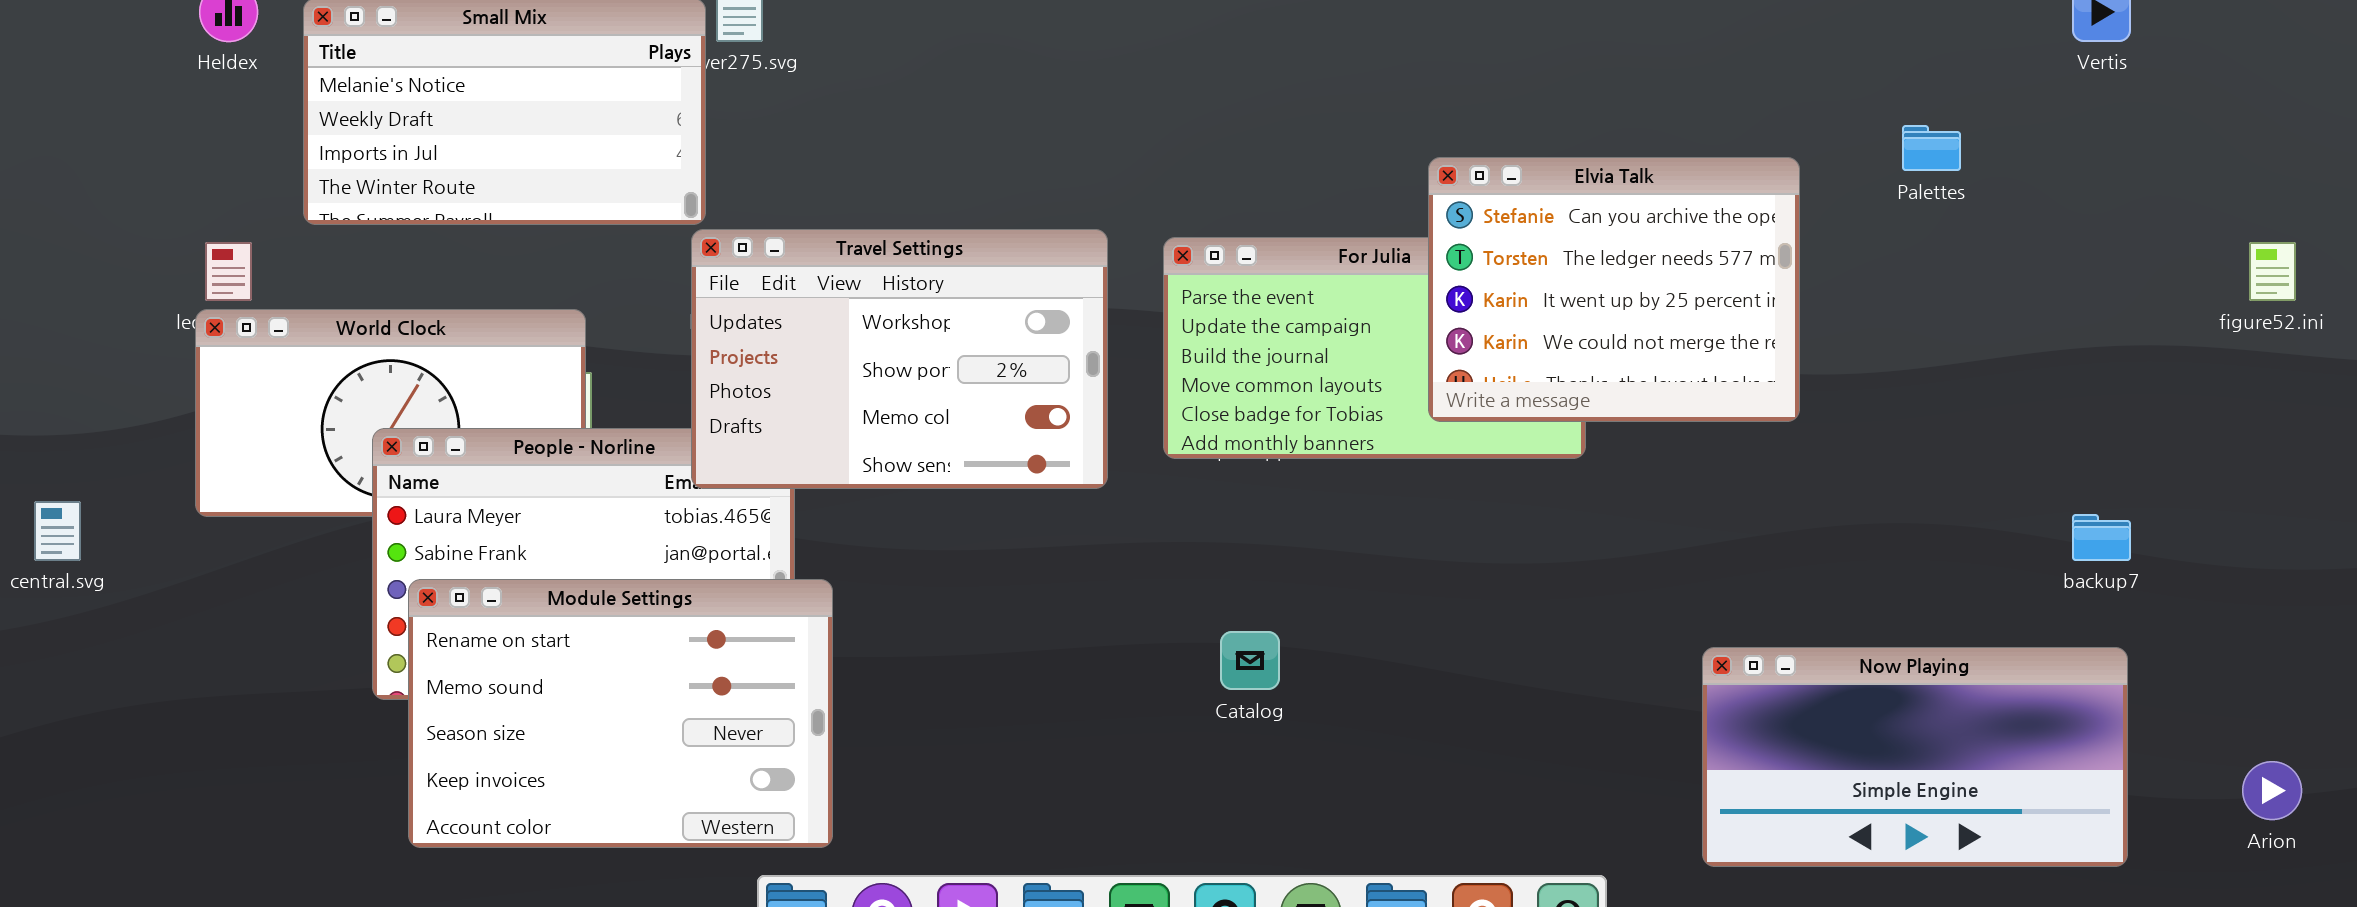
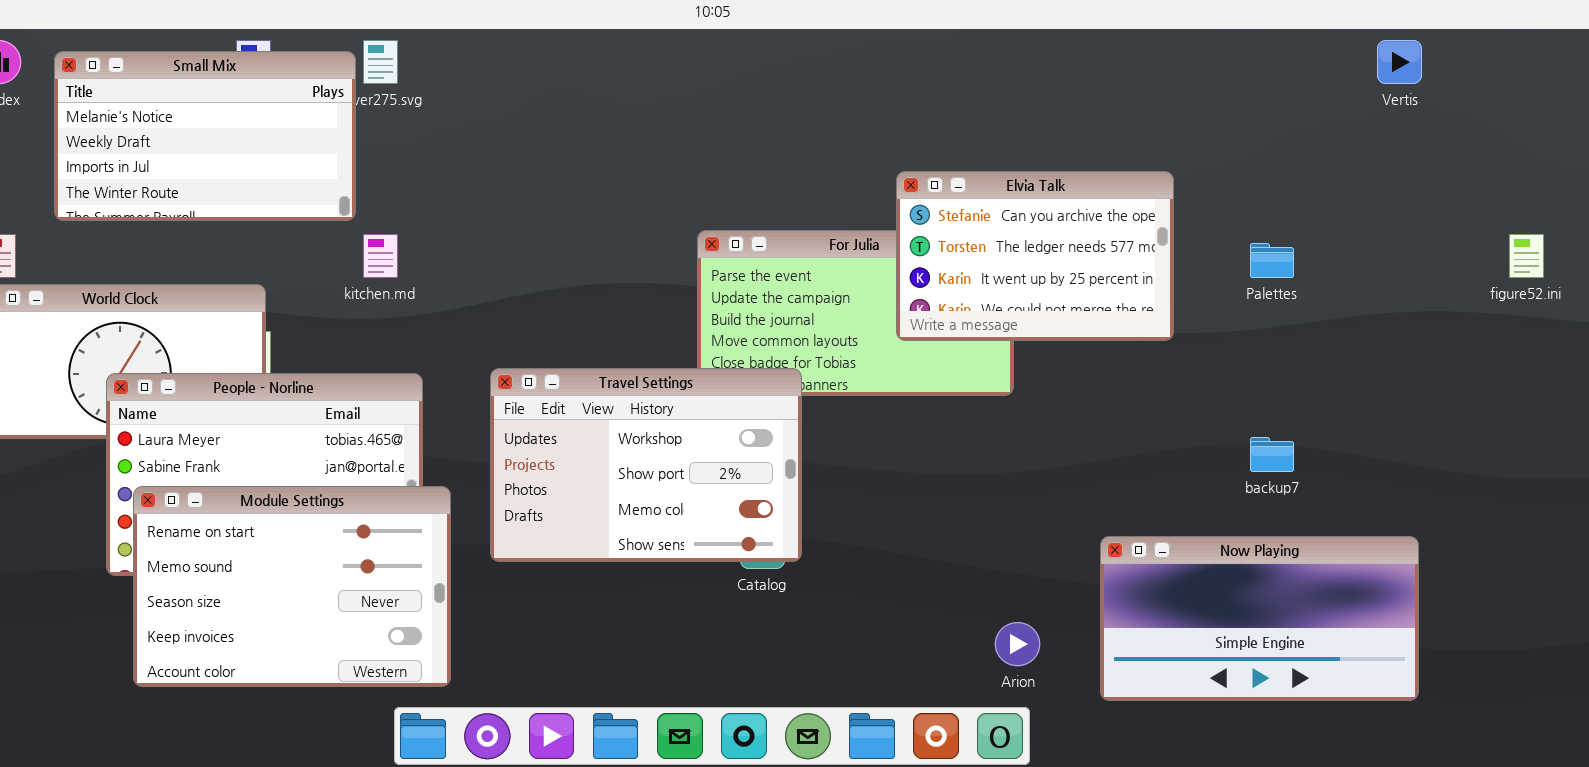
Palettes: [1902,125,1961,171] -> [1250,243,1294,278], moved
Elvia Talk: [1428,157,1800,422] -> [896,171,1174,341], resized
Travel Settings: [691,229,1108,489] -> [490,368,802,562], moved
backup7: [2072,514,2131,561] -> [1250,437,1294,472], moved
Arion: [2242,761,2302,820] -> [995,622,1040,666], moved

